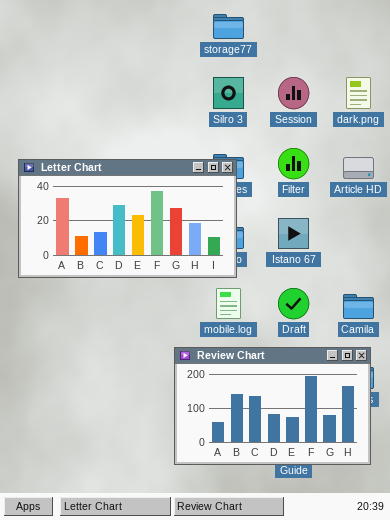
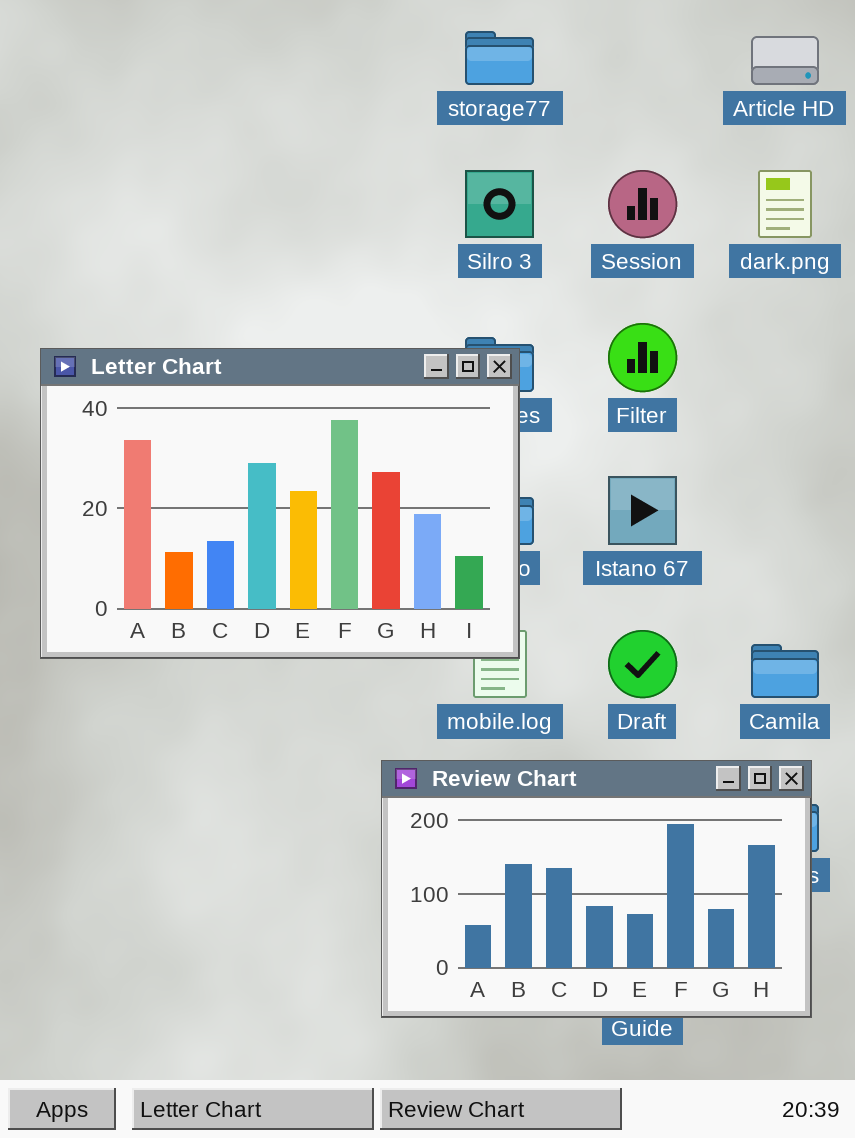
Article HD: [343,157,374,179] -> [751,36,819,85], moved
Letter Chart: [18,159,237,278] -> [40,348,520,659], resized

